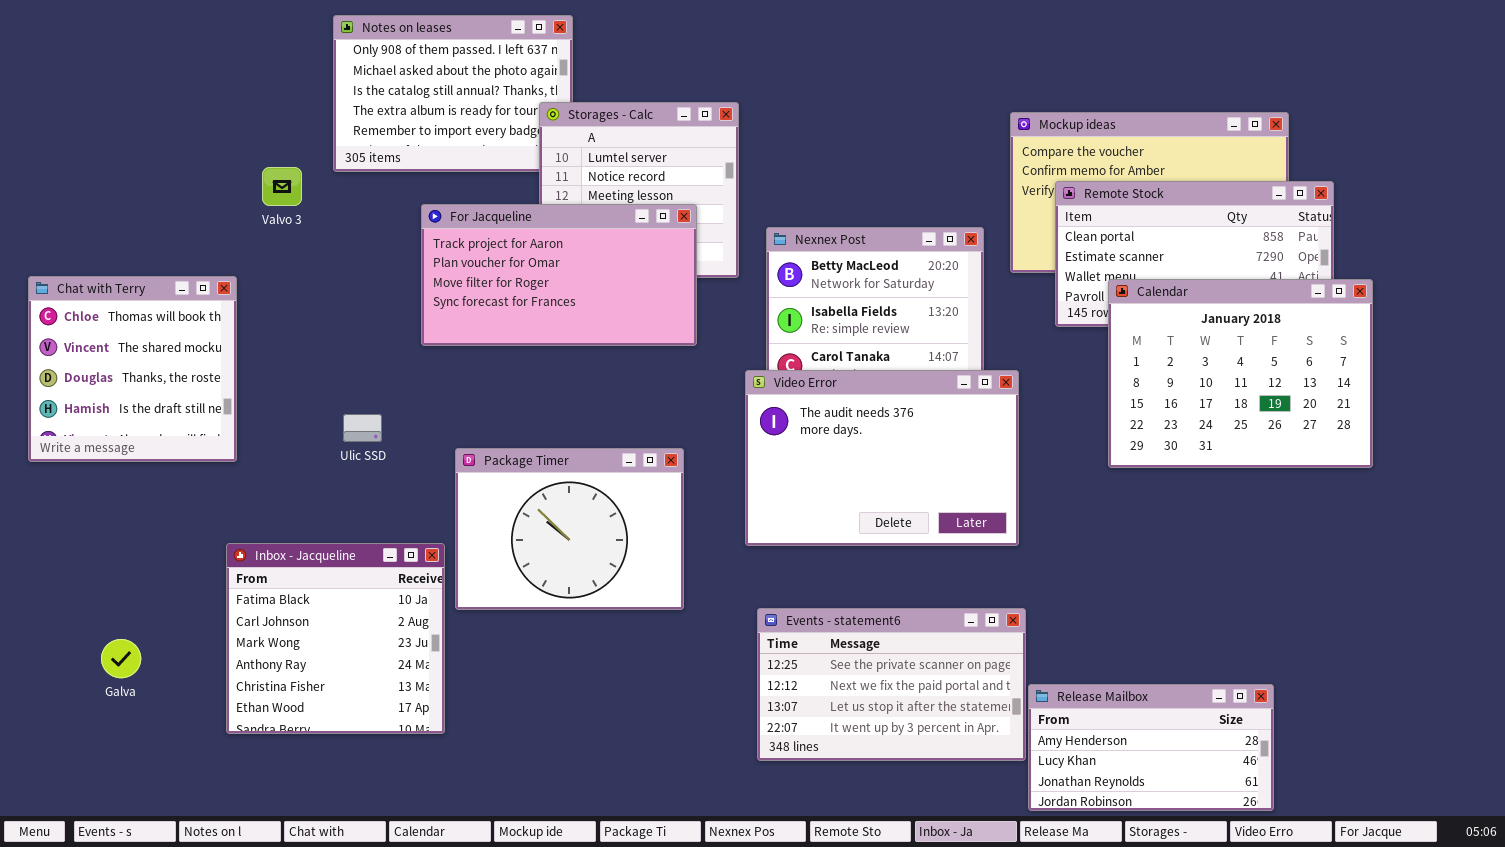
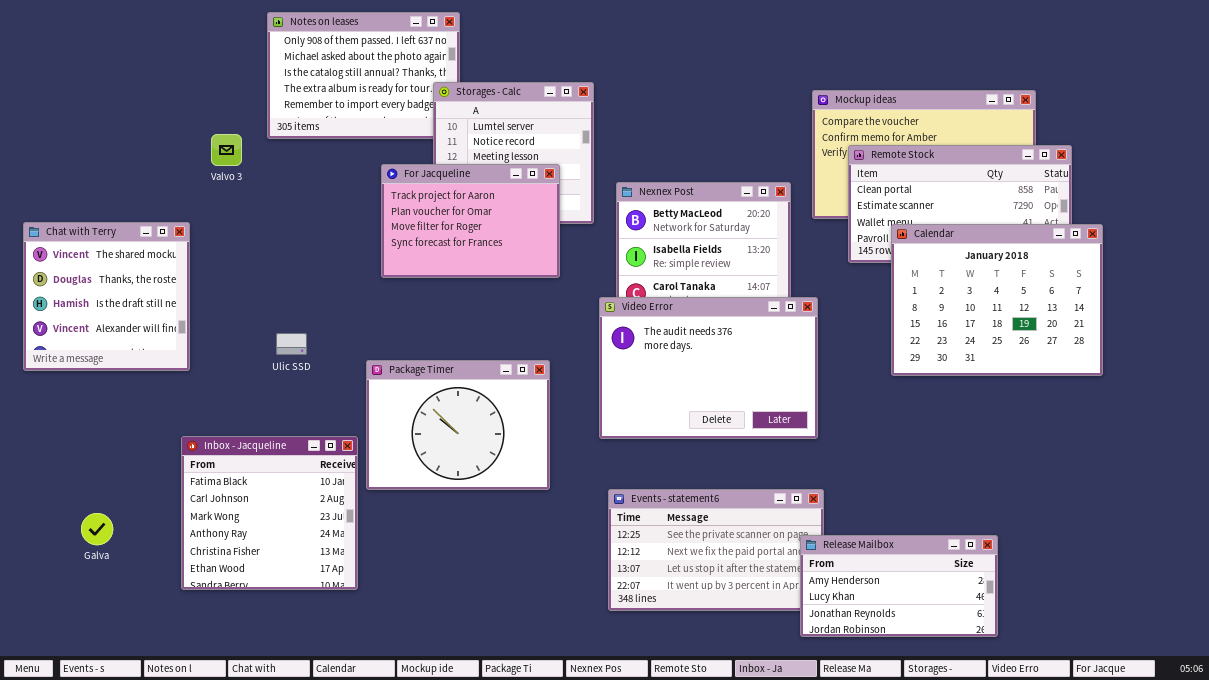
For Jacqueline: [421,204,697,346] -> [381,164,560,278], resized
Chat with Terry: [28,276,237,462] -> [23,222,190,371], scrolled down 1 row
Release Mailbox: [1028,684,1274,811] -> [800,535,998,637], moved

